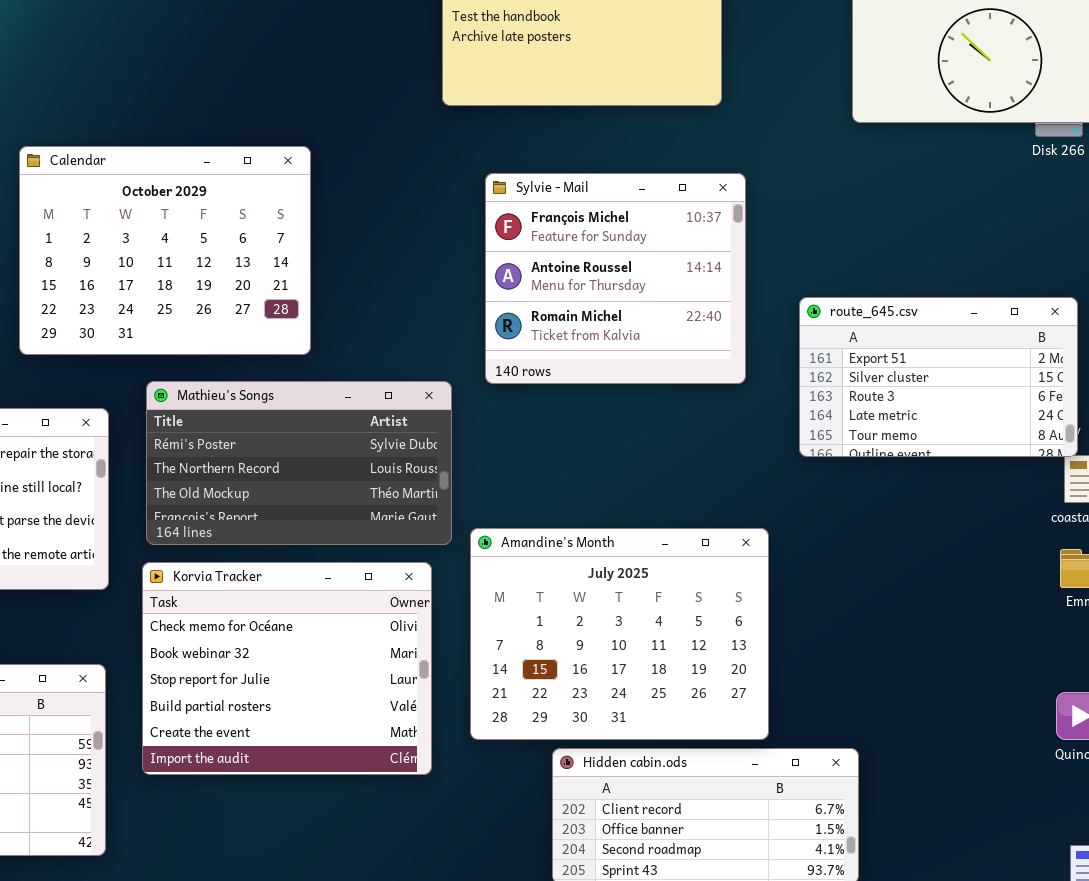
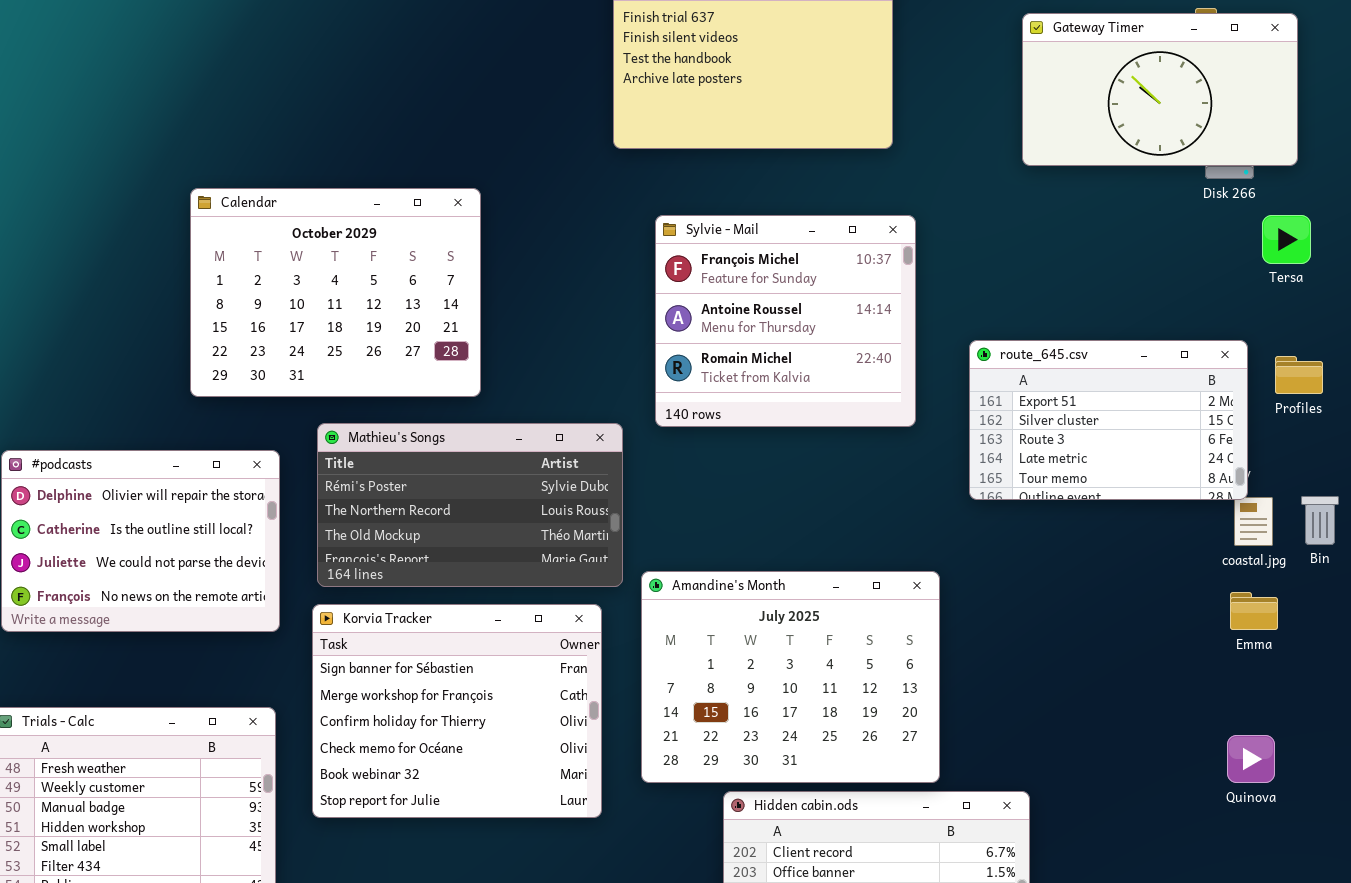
Korvia Tracker: [142,562,432,775] -> [312,604,602,818], scrolled up 3 rows

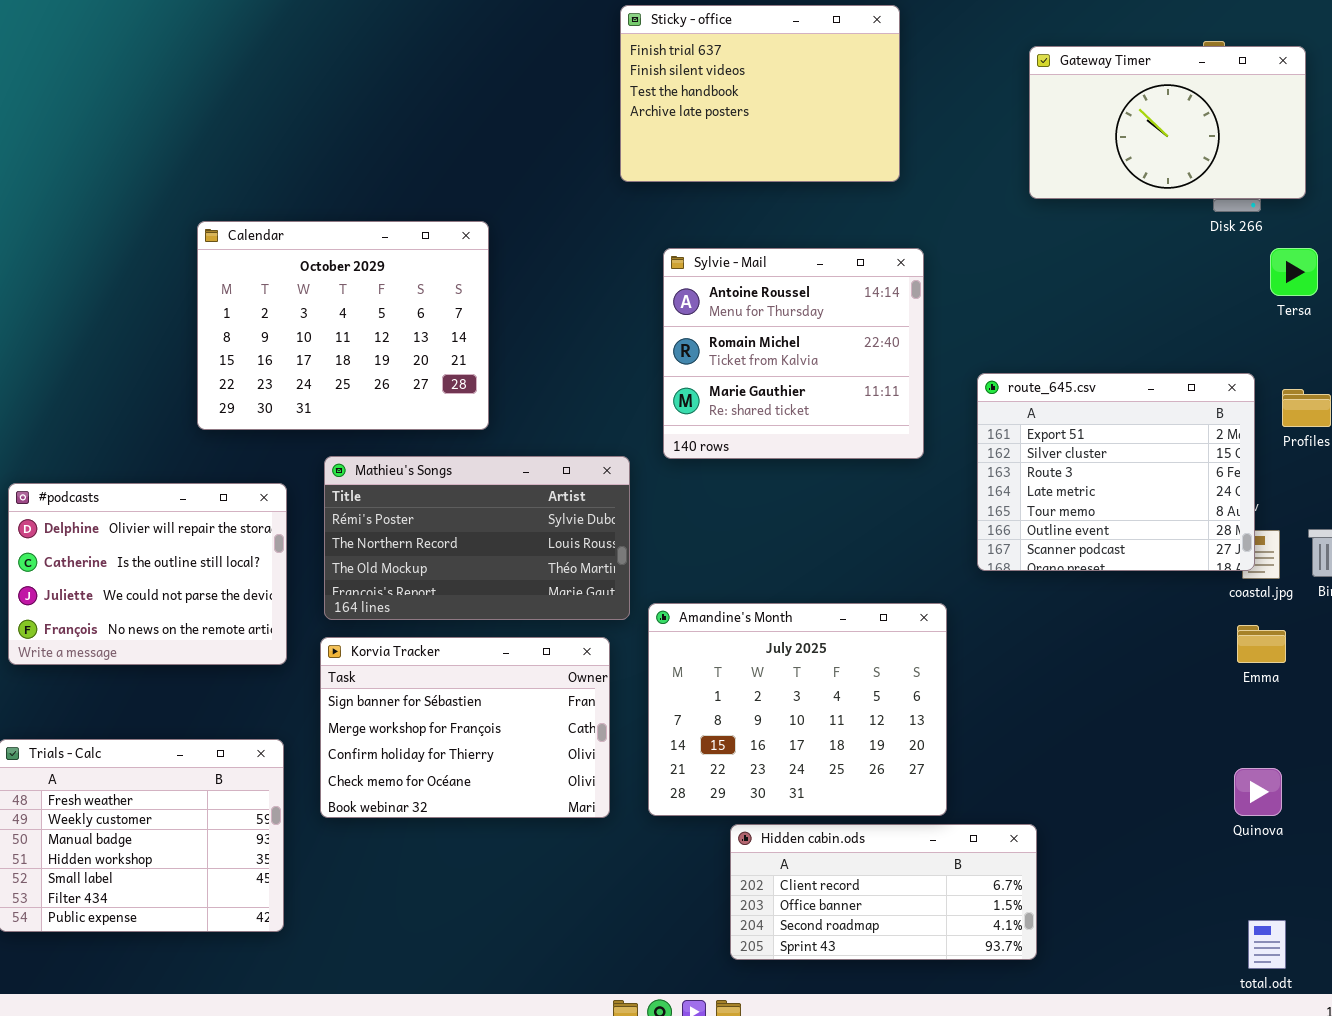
Sylvie - Mail: [655,215,916,427] -> [663,248,924,459], scrolled down 1 row
route_645.csv: [969,340,1248,500] -> [977,373,1255,571], resized
Korvia Tracker: [312,604,602,818] -> [320,637,610,818], resized

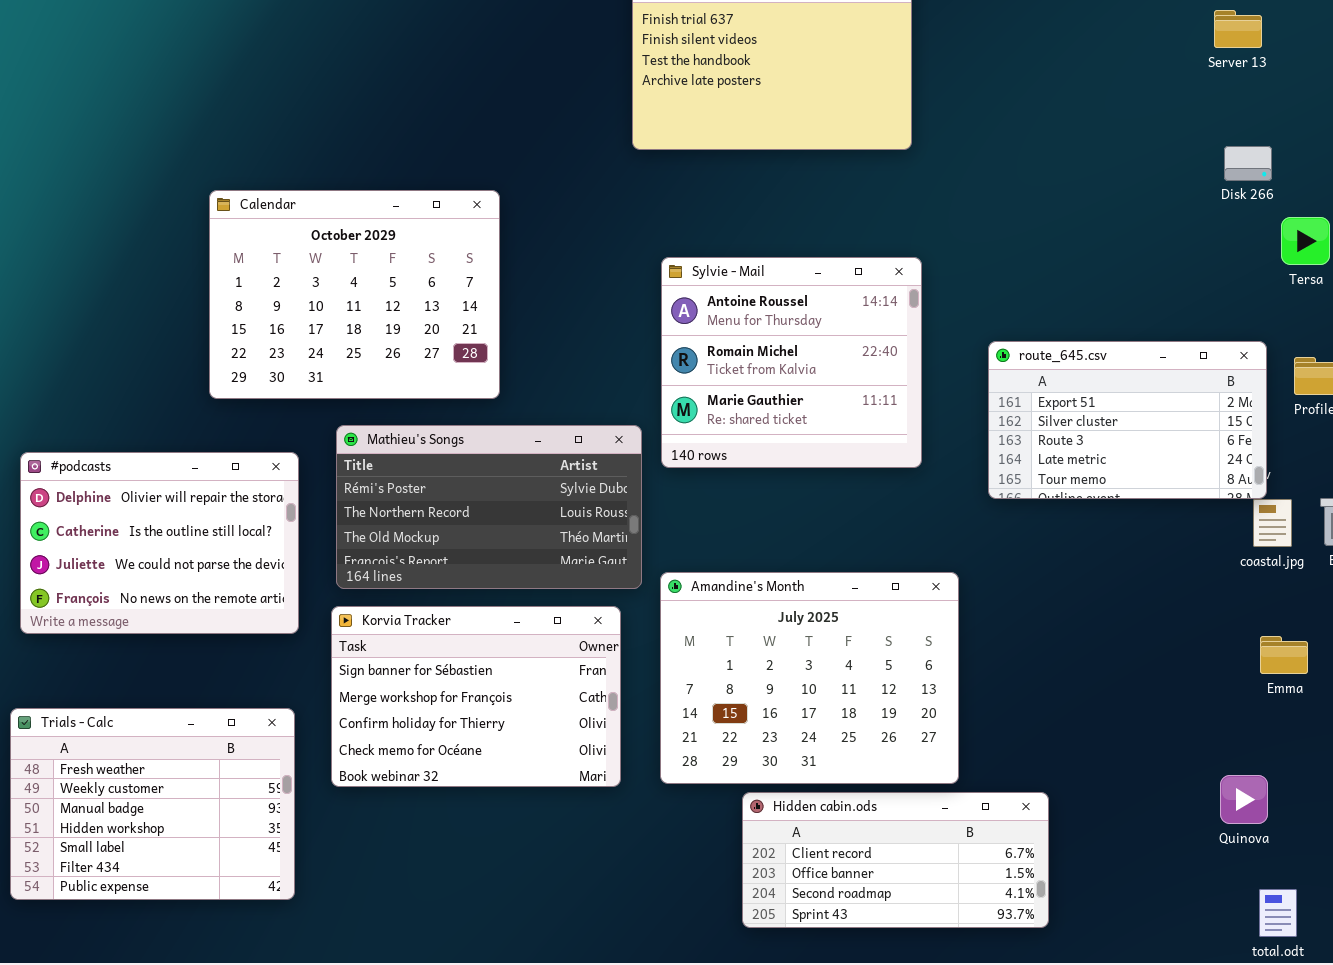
Gateway Timer: [1029,46,1306,199] -> none, closed
Sylvie - Mail: [663,248,924,459] -> [661,257,922,468], moved
route_645.csv: [977,373,1255,571] -> [988,341,1267,499], resized
Emma: [1237,625,1286,663] -> [1260,636,1308,674], moved
Quinova: [1234,768,1282,816] -> [1220,775,1268,824], moved

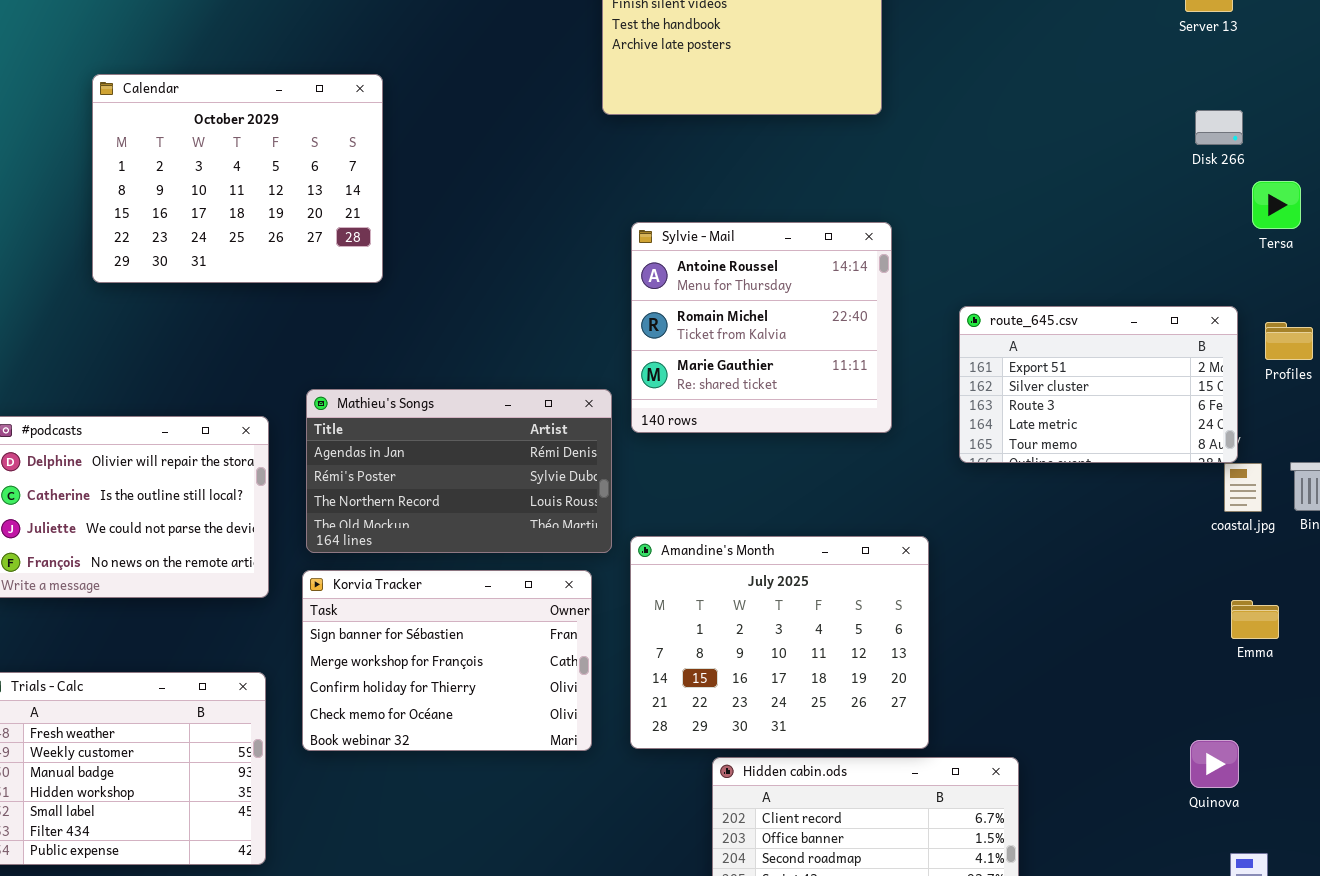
Calendar: [209,190,500,399] -> [92,74,383,283], moved
Mathieu's Songs: [336,425,642,589] -> [306,389,612,553], scrolled up 1 row

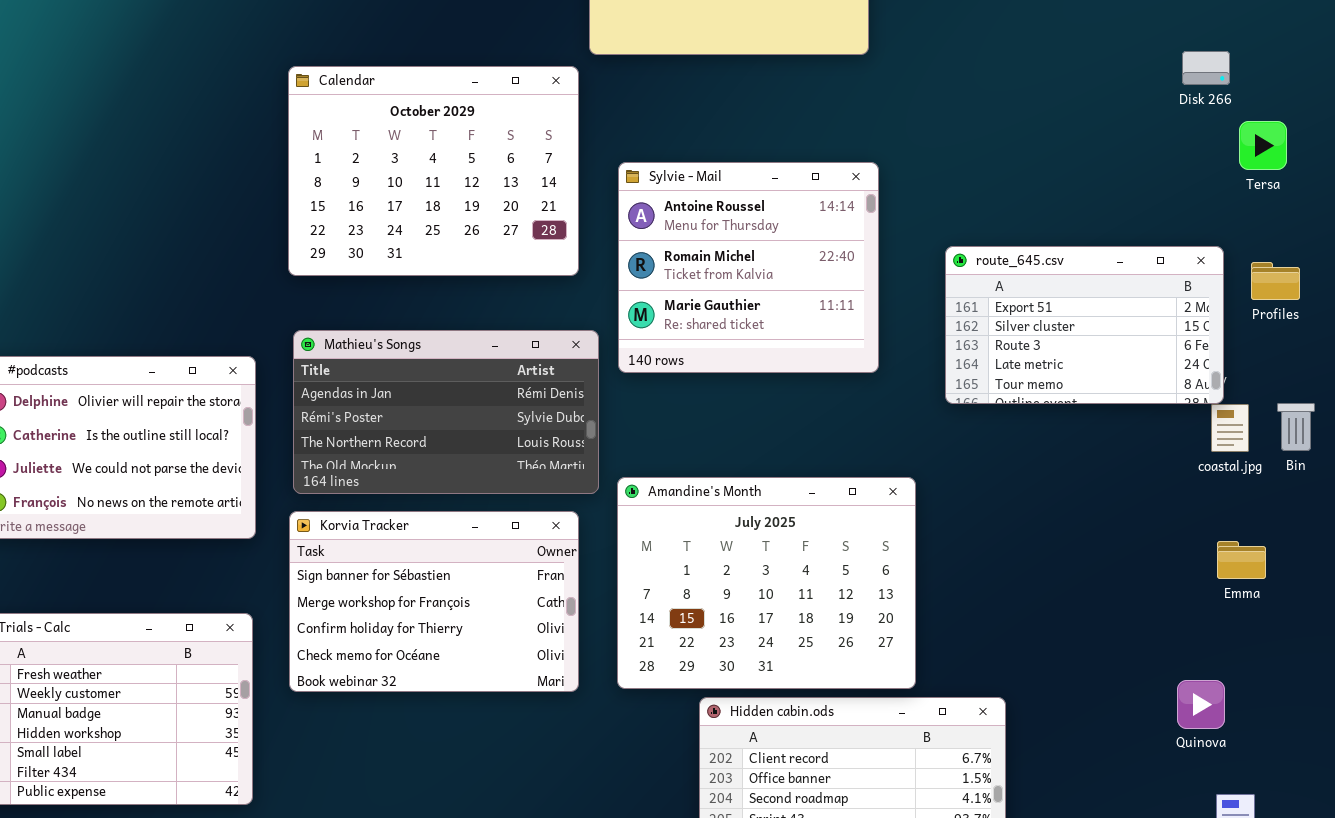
Calendar: [92,74,383,283] -> [288,66,579,276], moved

